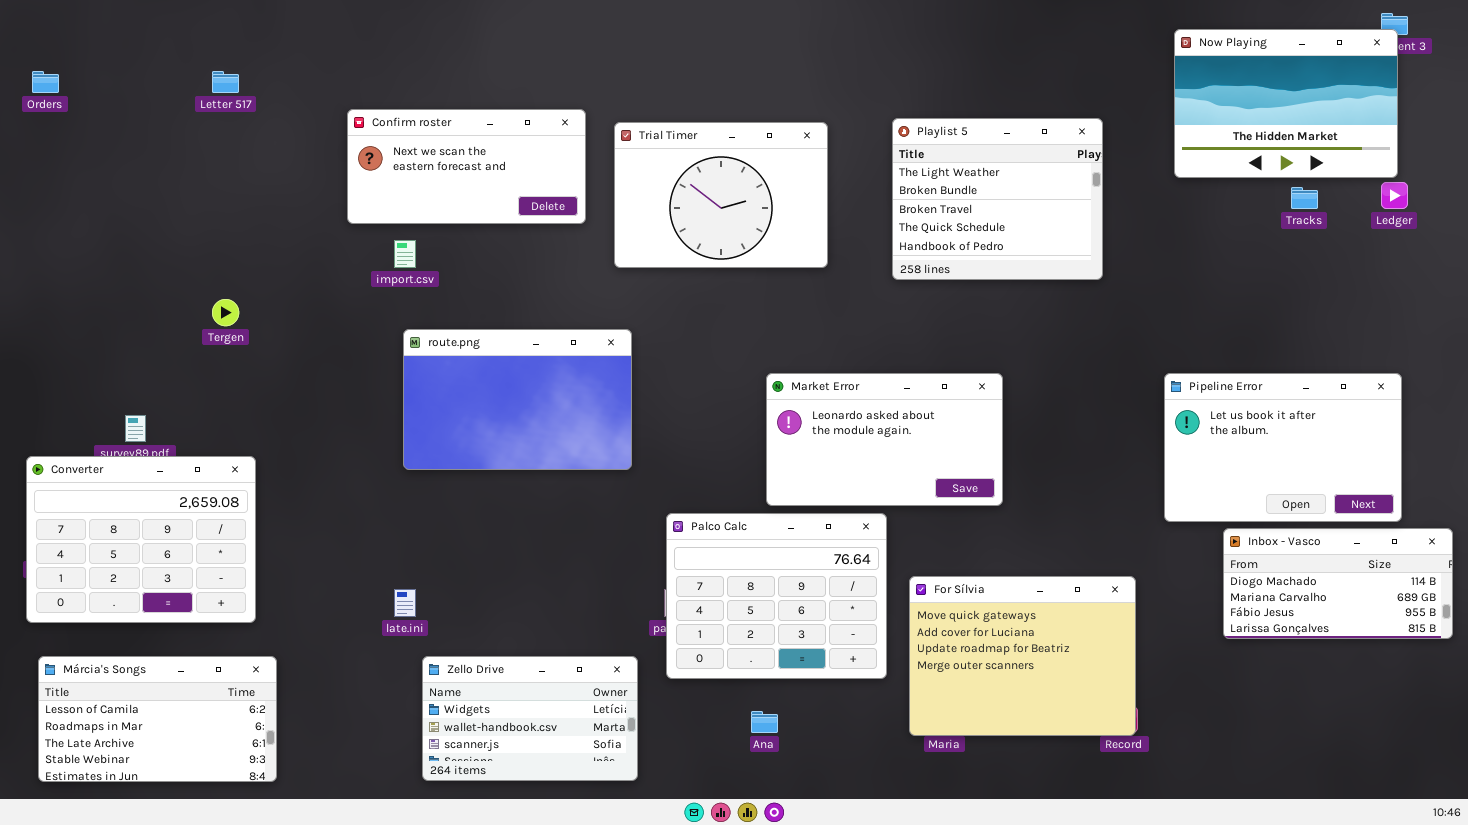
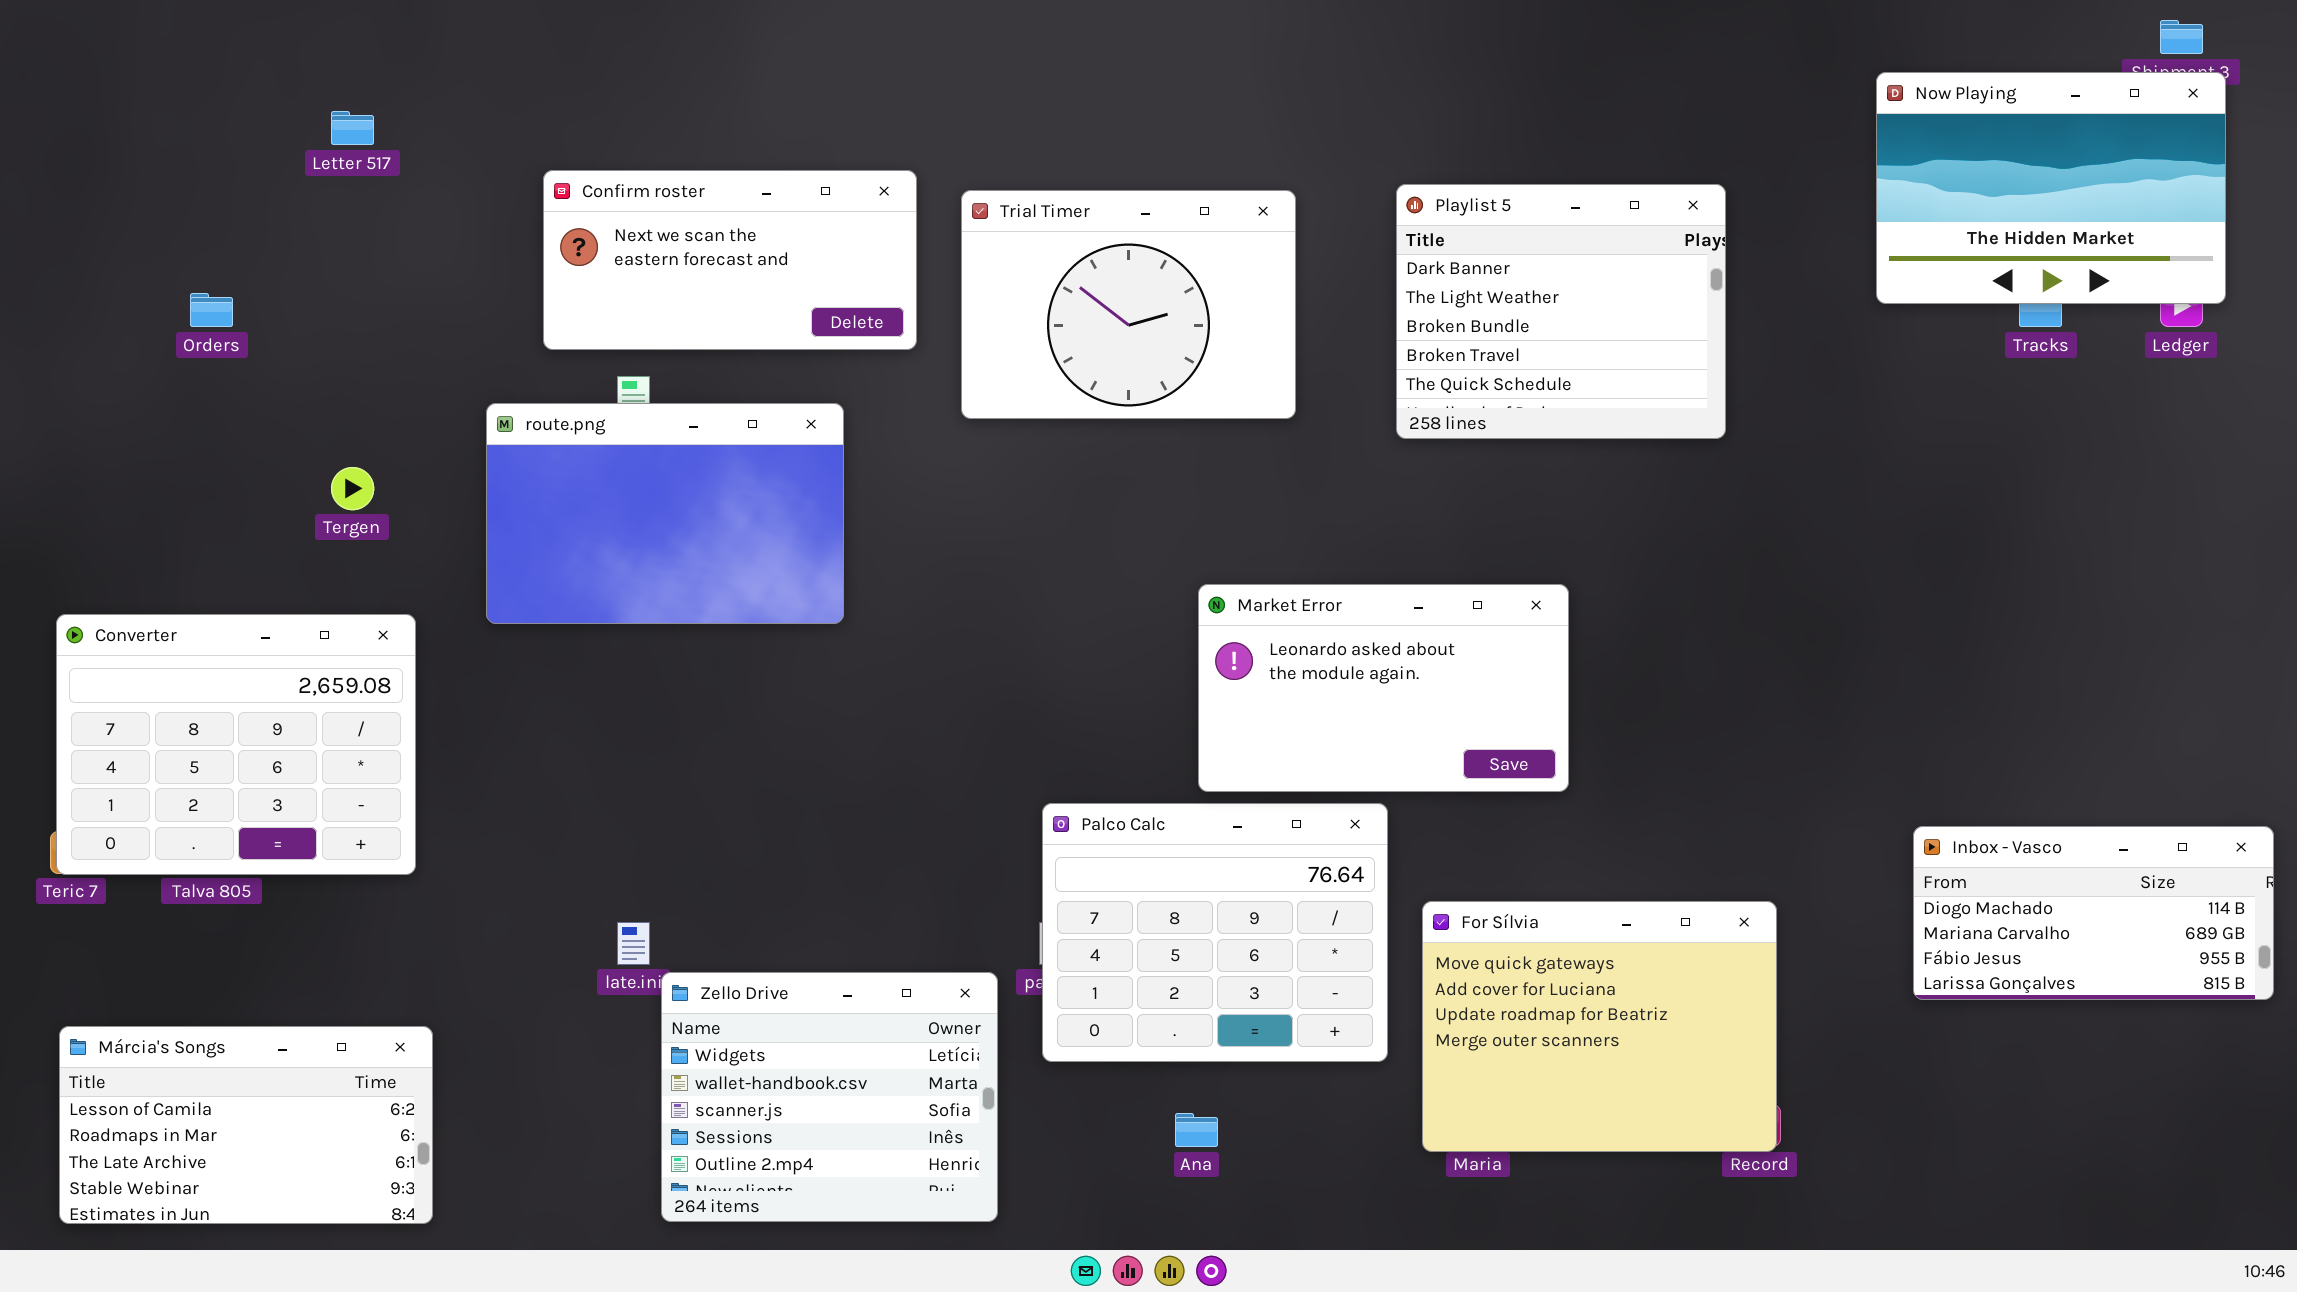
Now Playing: [1174,29,1398,178] -> [1876,72,2226,304], moved
Orders: [32,71,59,93] -> [190,293,233,327], moved
Playlist 5: [892,118,1103,280] -> [1396,184,1726,439], scrolled up 1 row
route.png: [403,329,632,470] -> [486,403,844,624], moved
Pipeline Error: [1164,373,1402,522] -> none, closed
Converter: [26,456,256,623] -> [56,614,416,875], moved
Zello Drive: [422,656,638,781] -> [661,972,998,1222], resized

